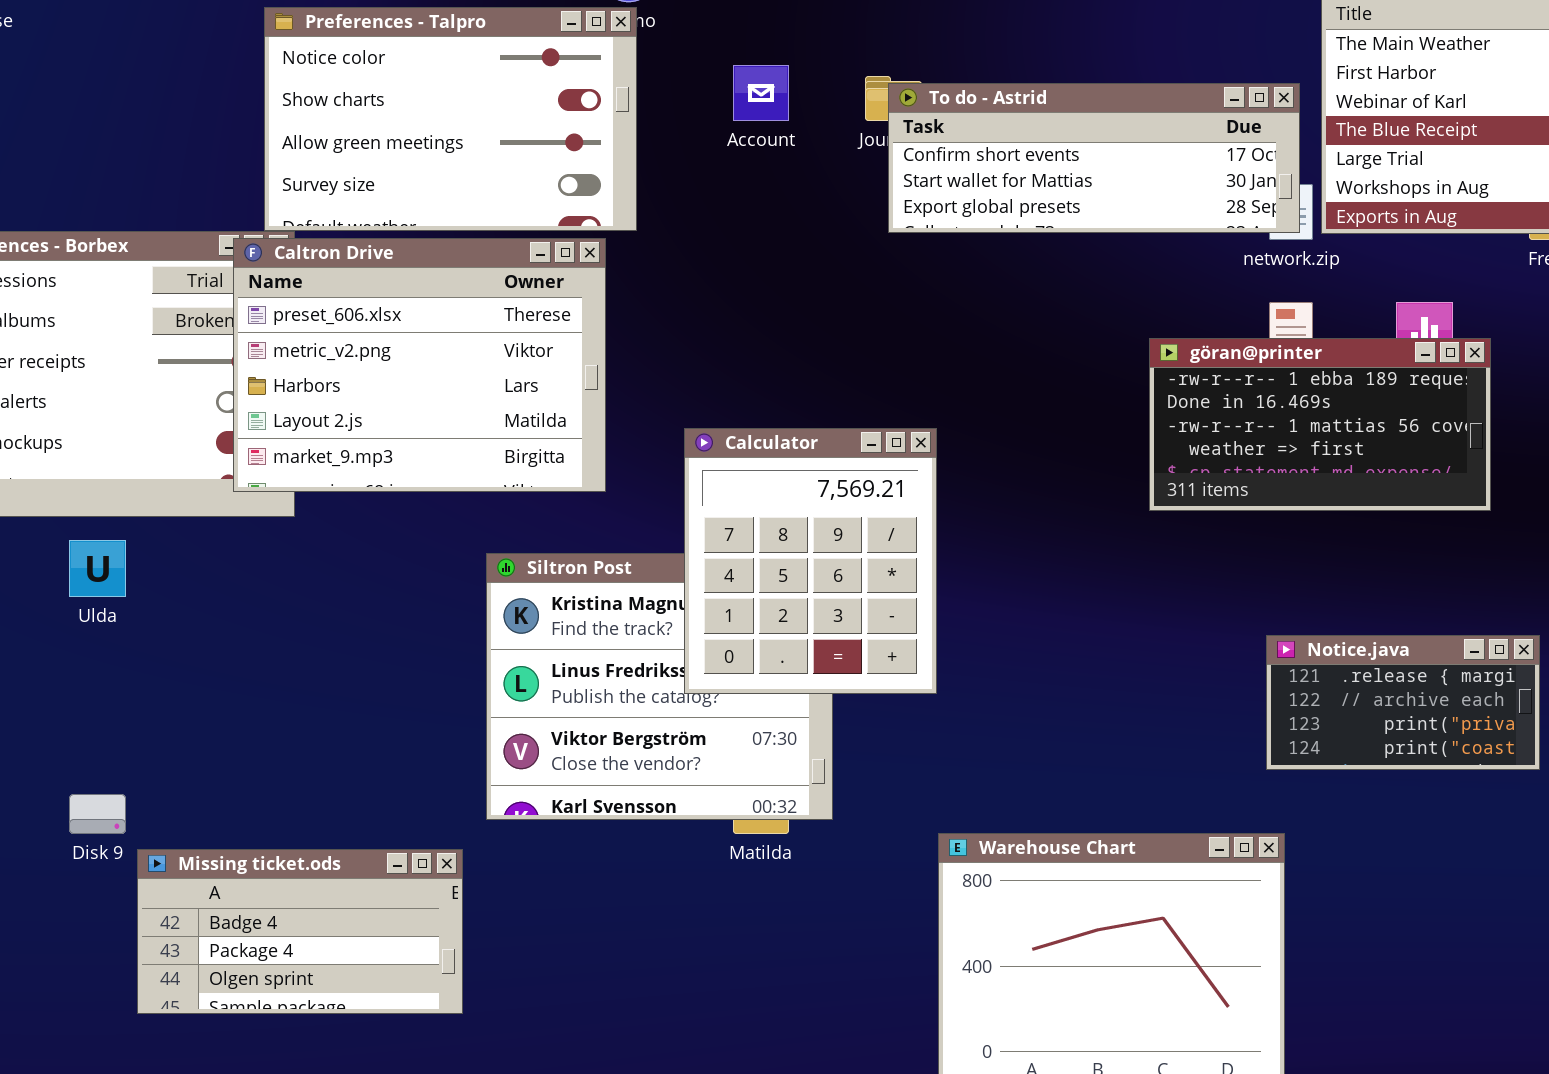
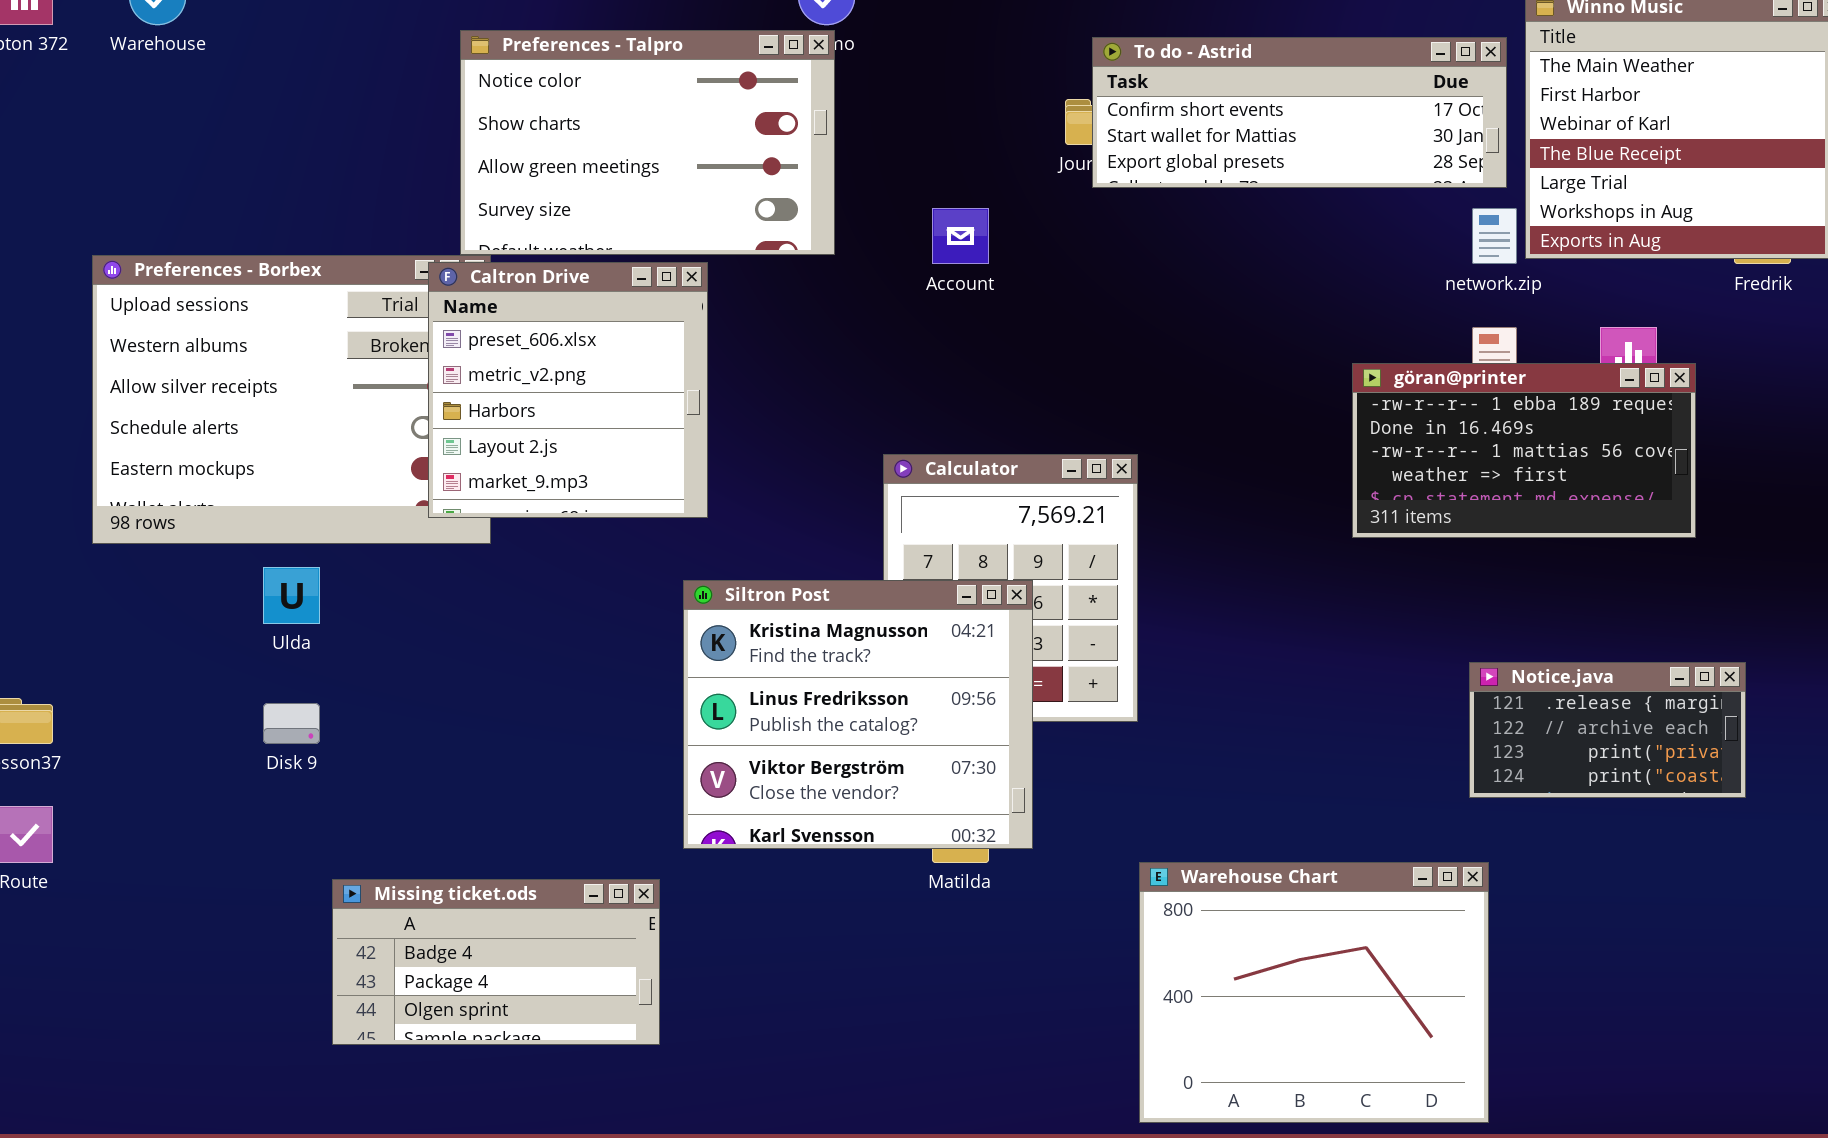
Account: [733,65,789,121] -> [932,208,989,264], moved
To do - Astrid: [888,83,1300,233] -> [1092,37,1507,188], moved
Caltron Drive: [233,238,606,492] -> [428,262,708,518], resized
Siltron Post: [486,553,833,820] -> [683,580,1033,849], raised
Disk 9: [69,794,126,834] -> [263,703,320,744], moved

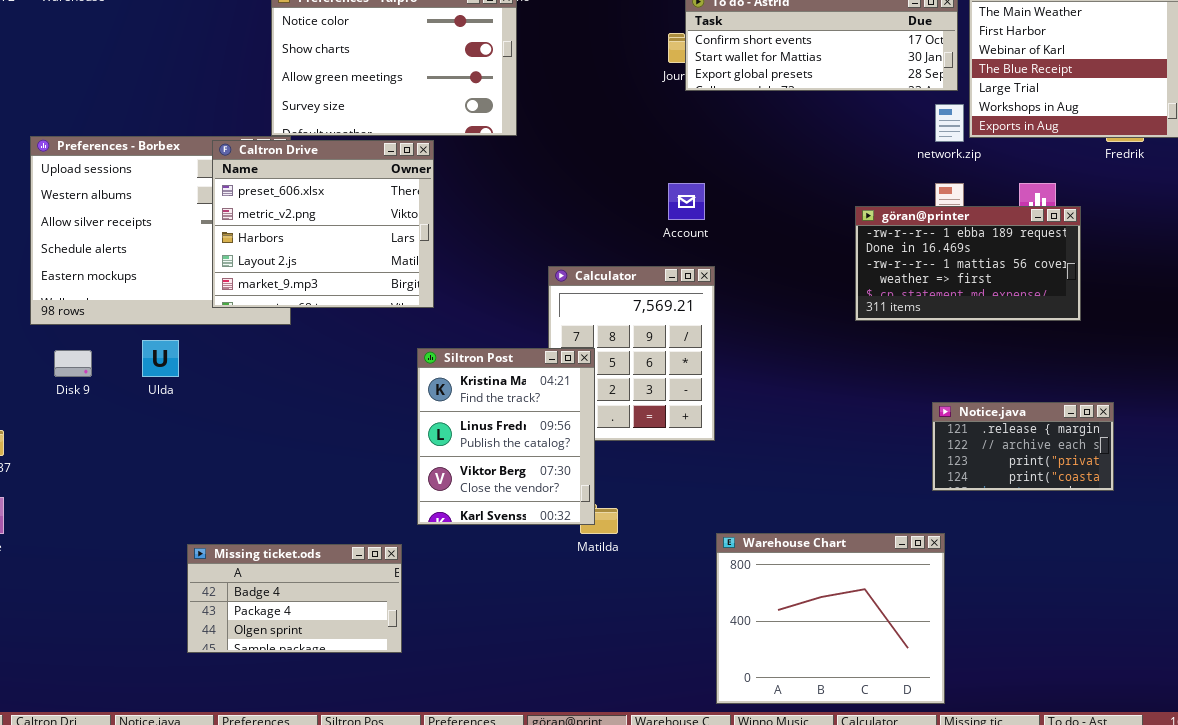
Account: [932,208,989,264] -> [668,183,705,220], moved
Caltron Drive: [428,262,708,518] -> [212,140,434,308], resized
Siltron Post: [683,580,1033,849] -> [417,348,595,525], resized
Disk 9: [263,703,320,744] -> [54,350,92,377], moved

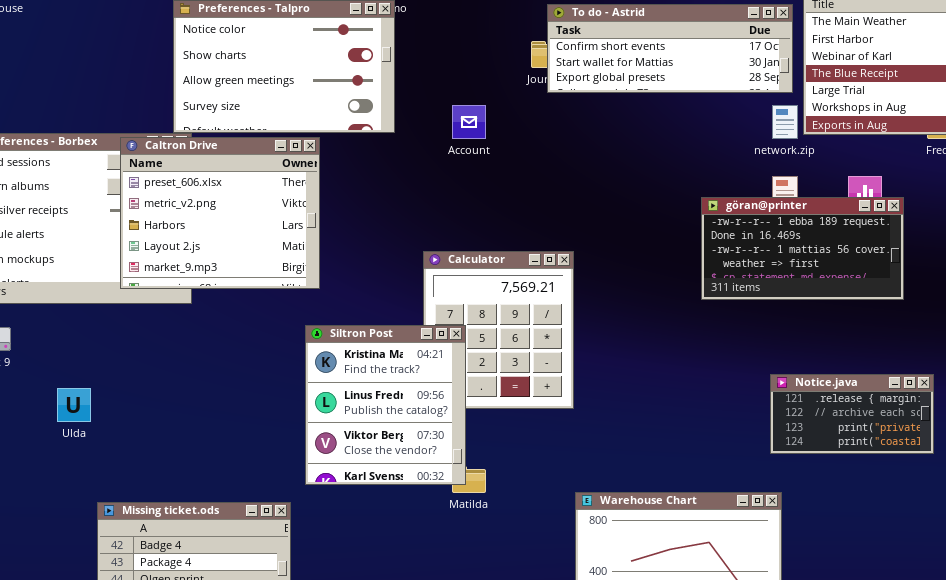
Account: [668,183,705,220] -> [452,105,486,139], moved
Ulda: [142,340,179,377] -> [57,388,91,422], moved

